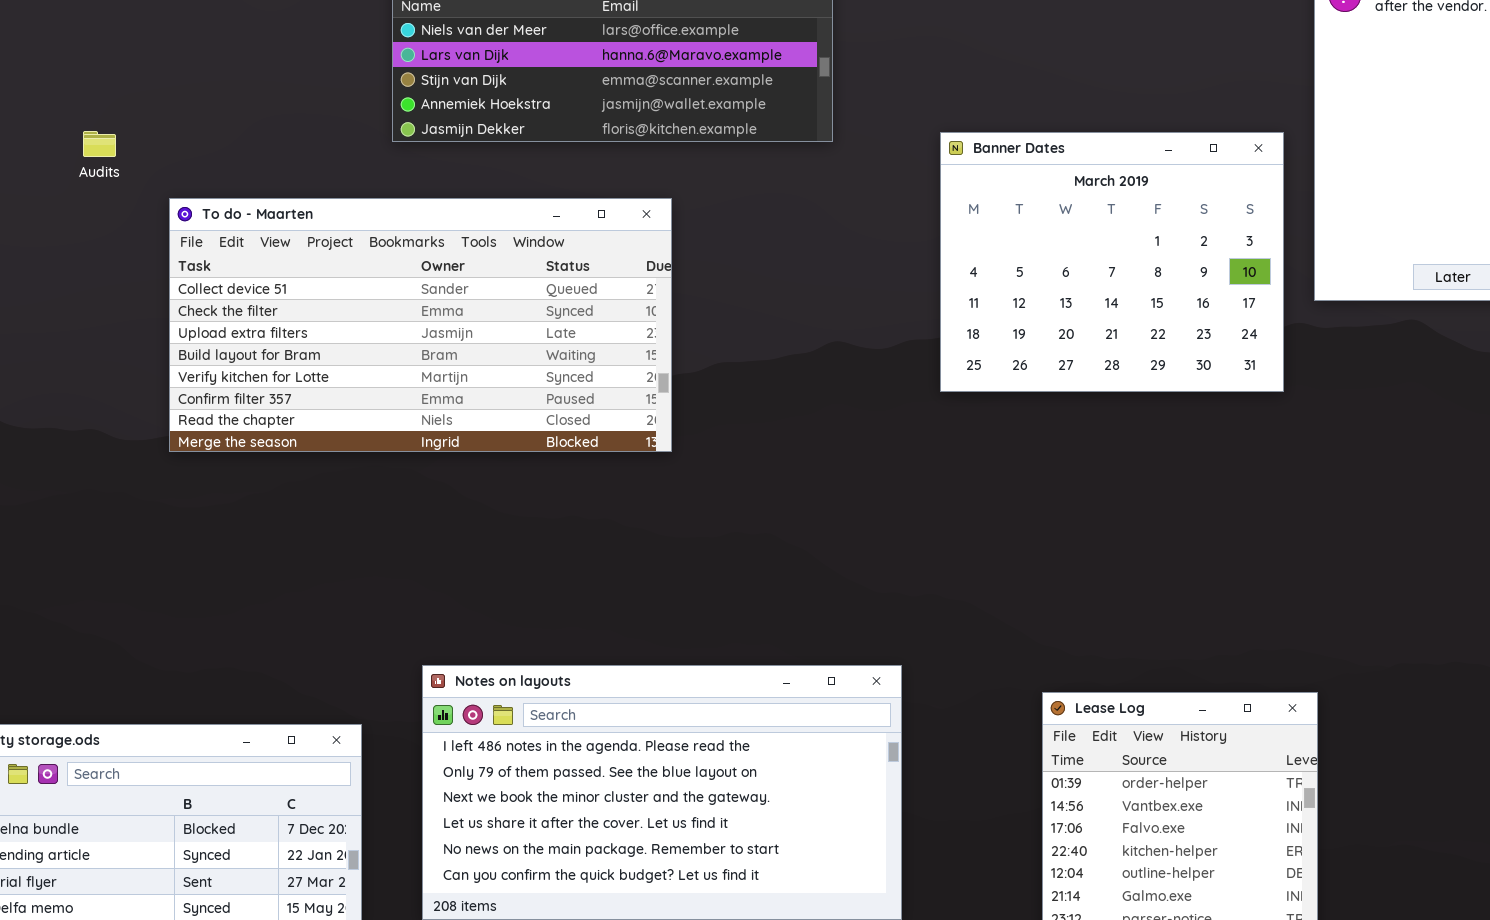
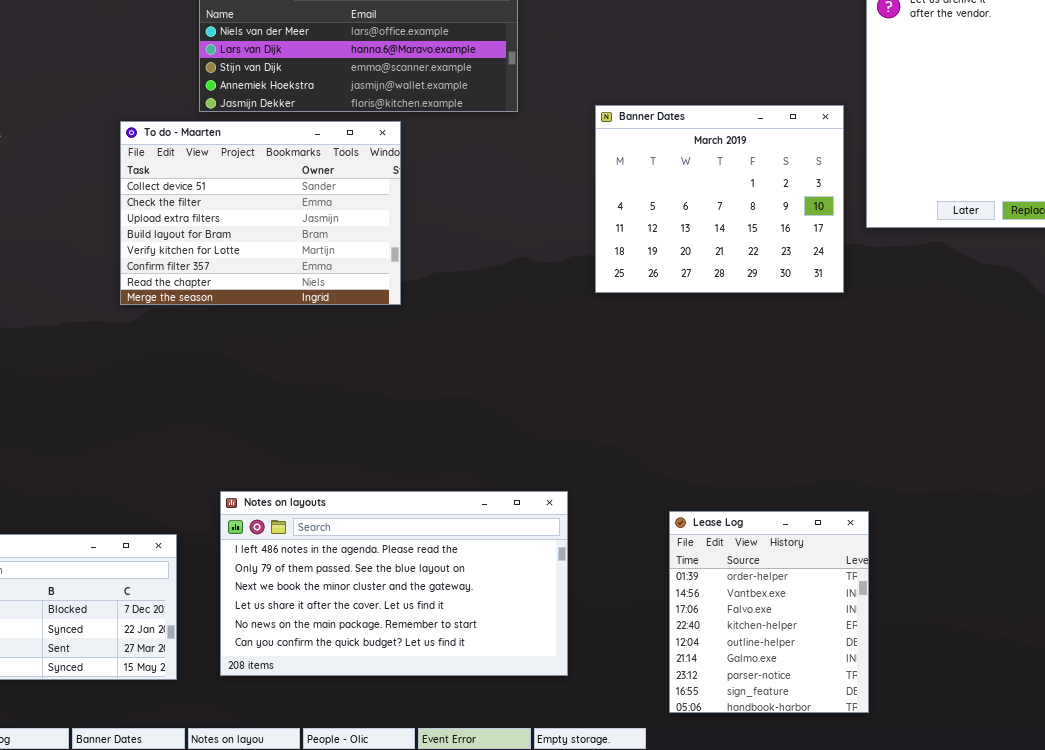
To do - Maarten: [169,198,672,452] -> [120,121,401,305], moved, resized

